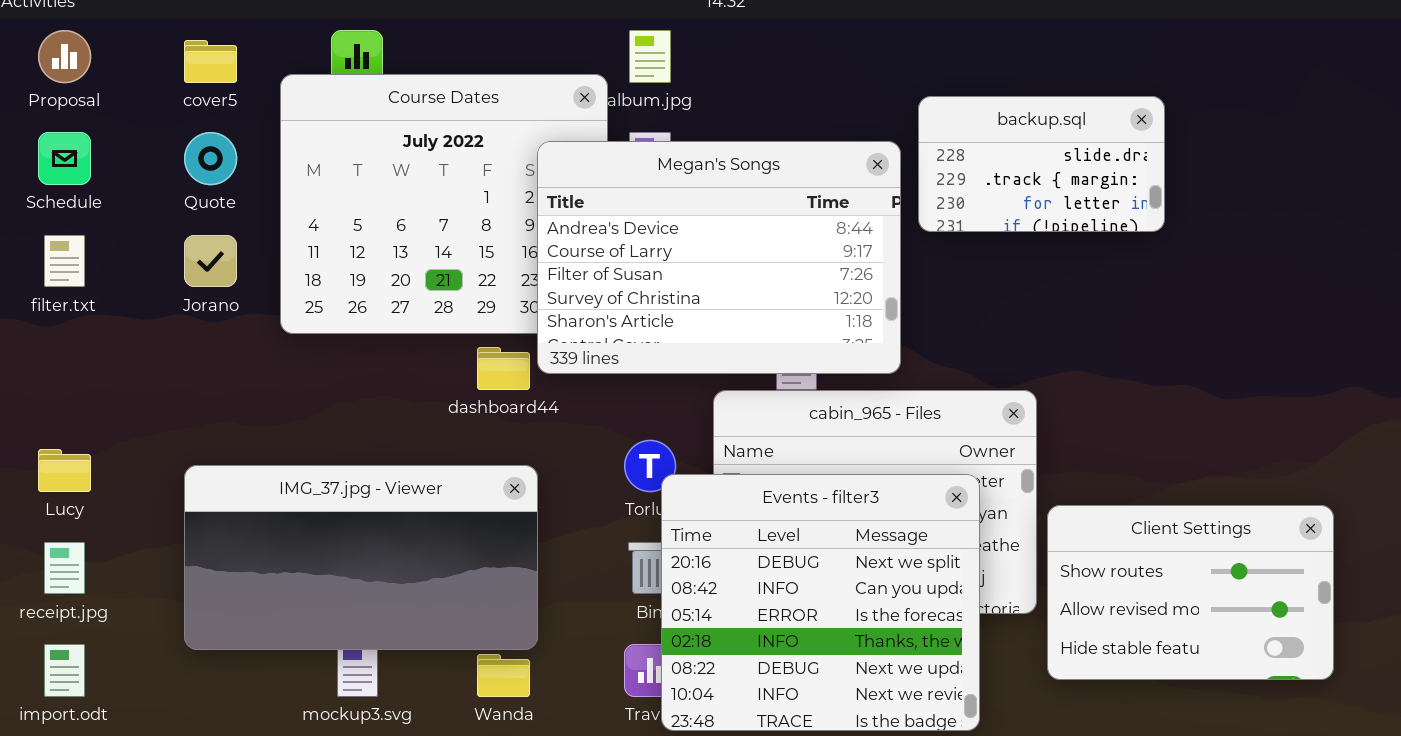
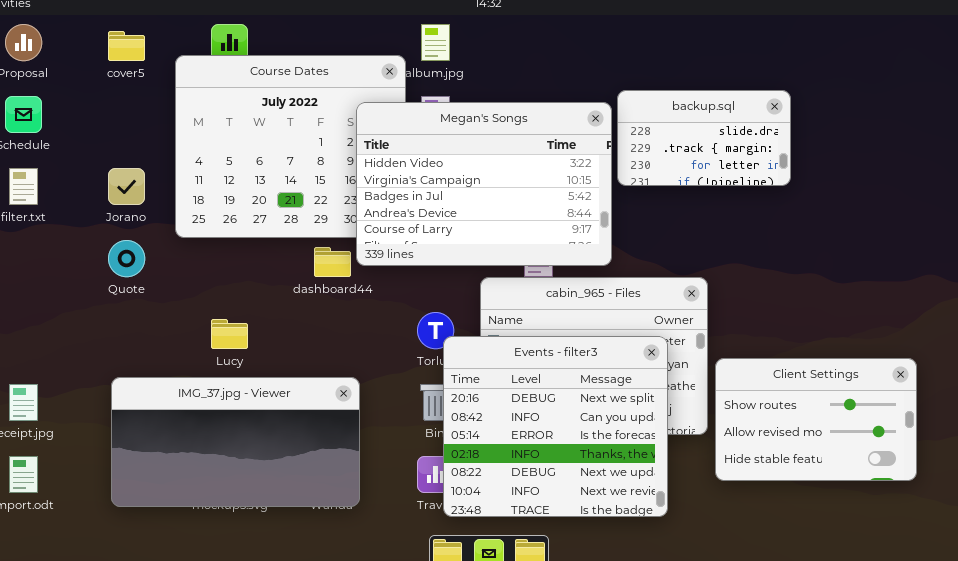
backup.sql: [918,96,1165,232] -> [617,90,791,186], moved
Quote: [184,132,237,185] -> [108,240,145,277], moved
Megan's Songs: [537,141,901,374] -> [356,102,612,266], scrolled up 3 rows
Lucy: [38,449,91,492] -> [211,319,248,349], moved
IMG_37.jpg - Viewer: [184,465,538,650] -> [111,377,360,507], moved

